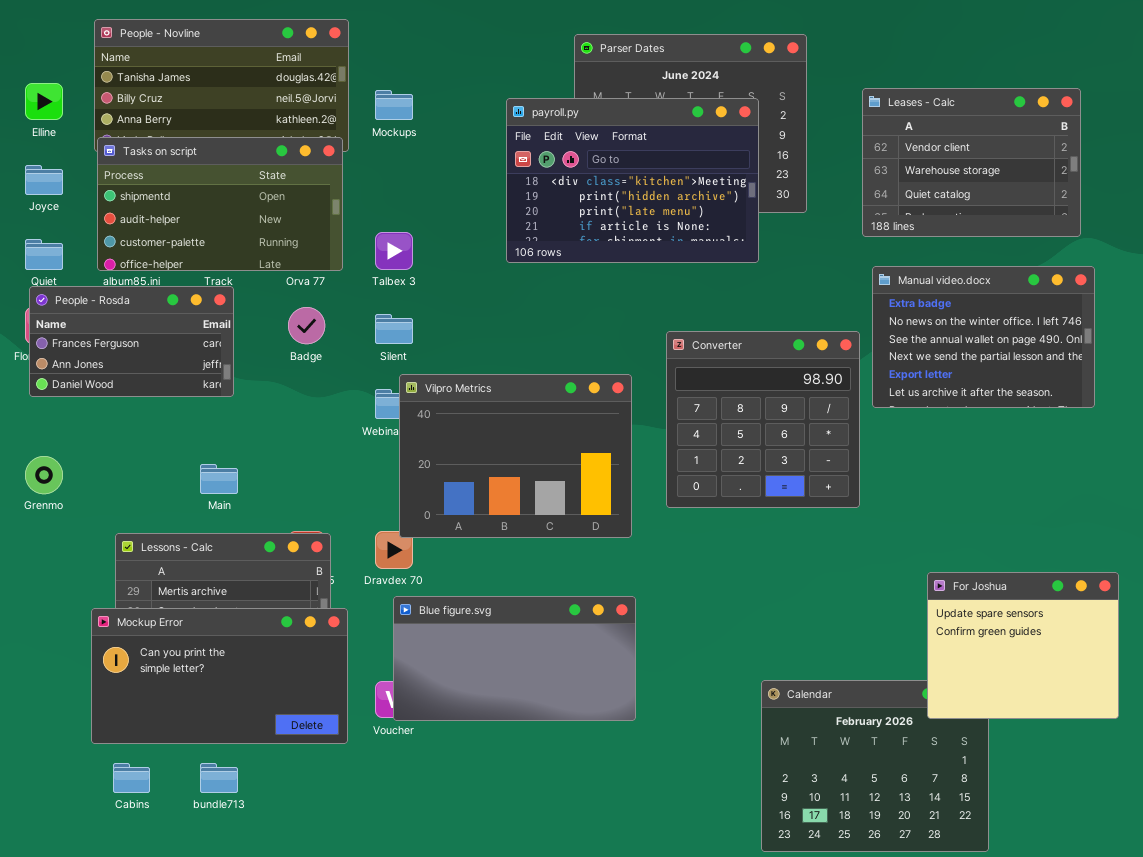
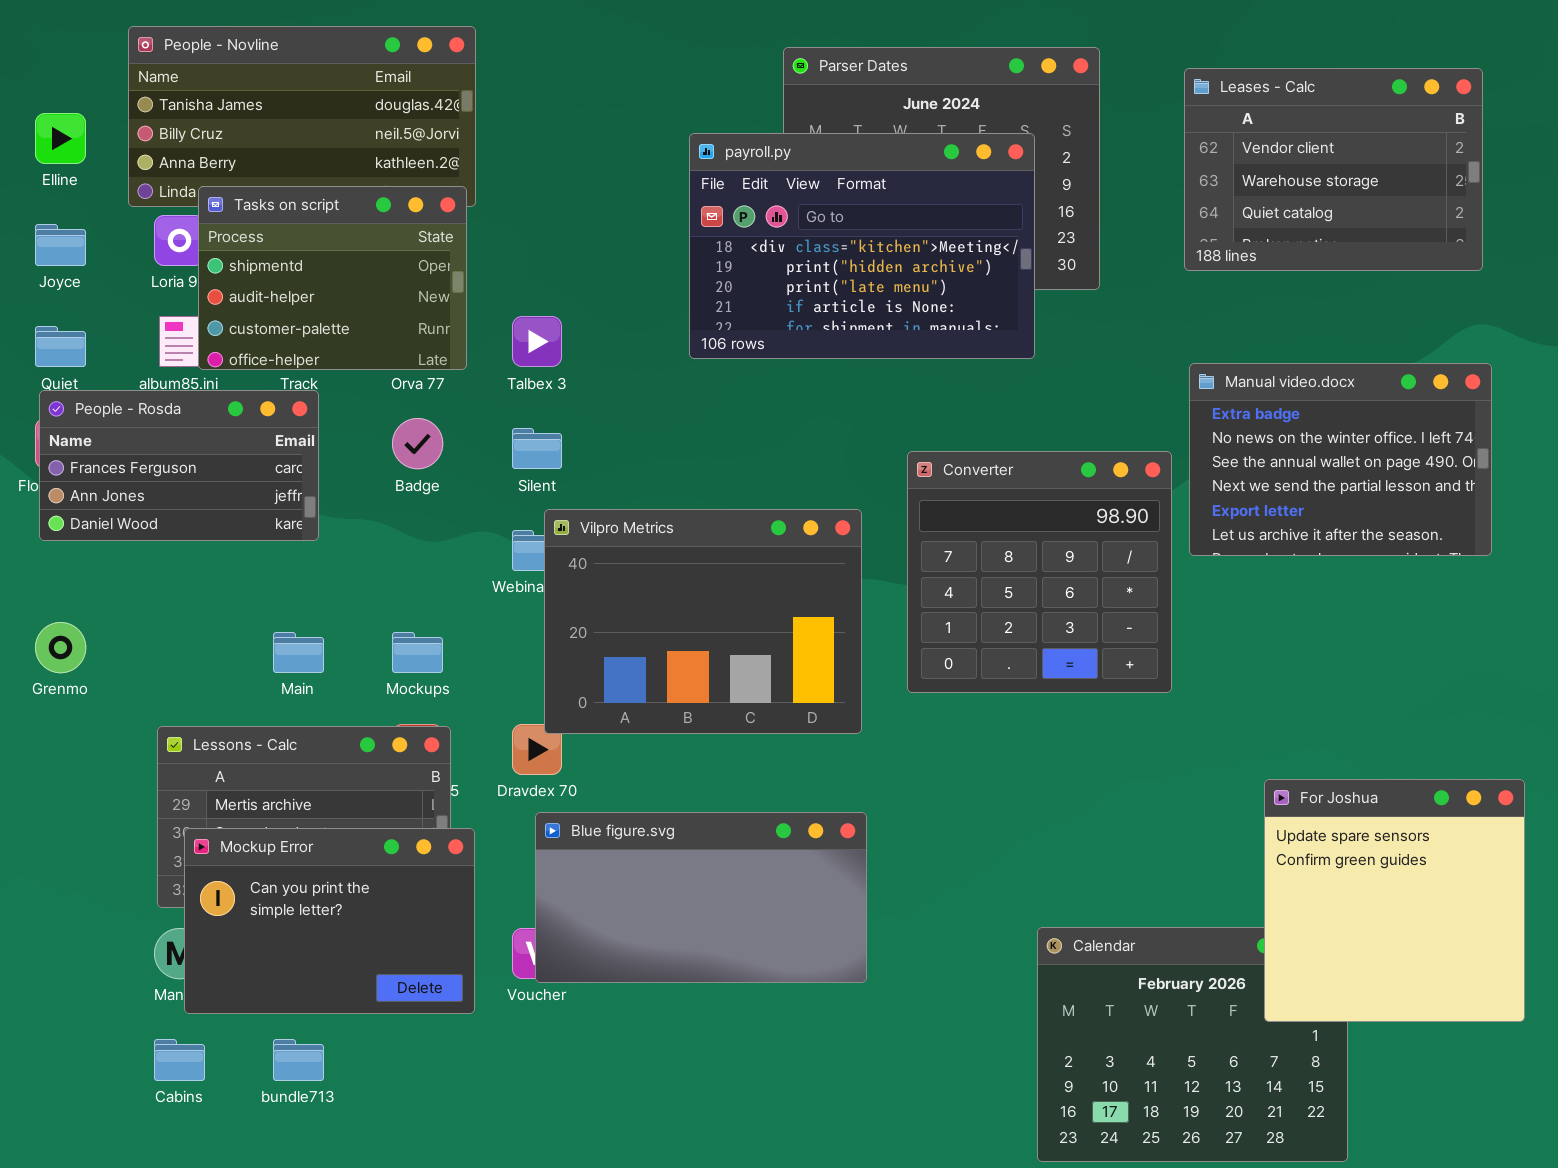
Leases - Calc: [862,88,1081,237] -> [1184,68,1483,271], moved
Mockups: [375,90,413,120] -> [392,632,443,673], moved
Tasks on script: [97,137,343,271] -> [198,186,467,370], resized
For Joshua: [927,572,1119,719] -> [1264,779,1525,1022], resized
Mockup Error: [91,608,348,744] -> [184,828,475,1014], resized

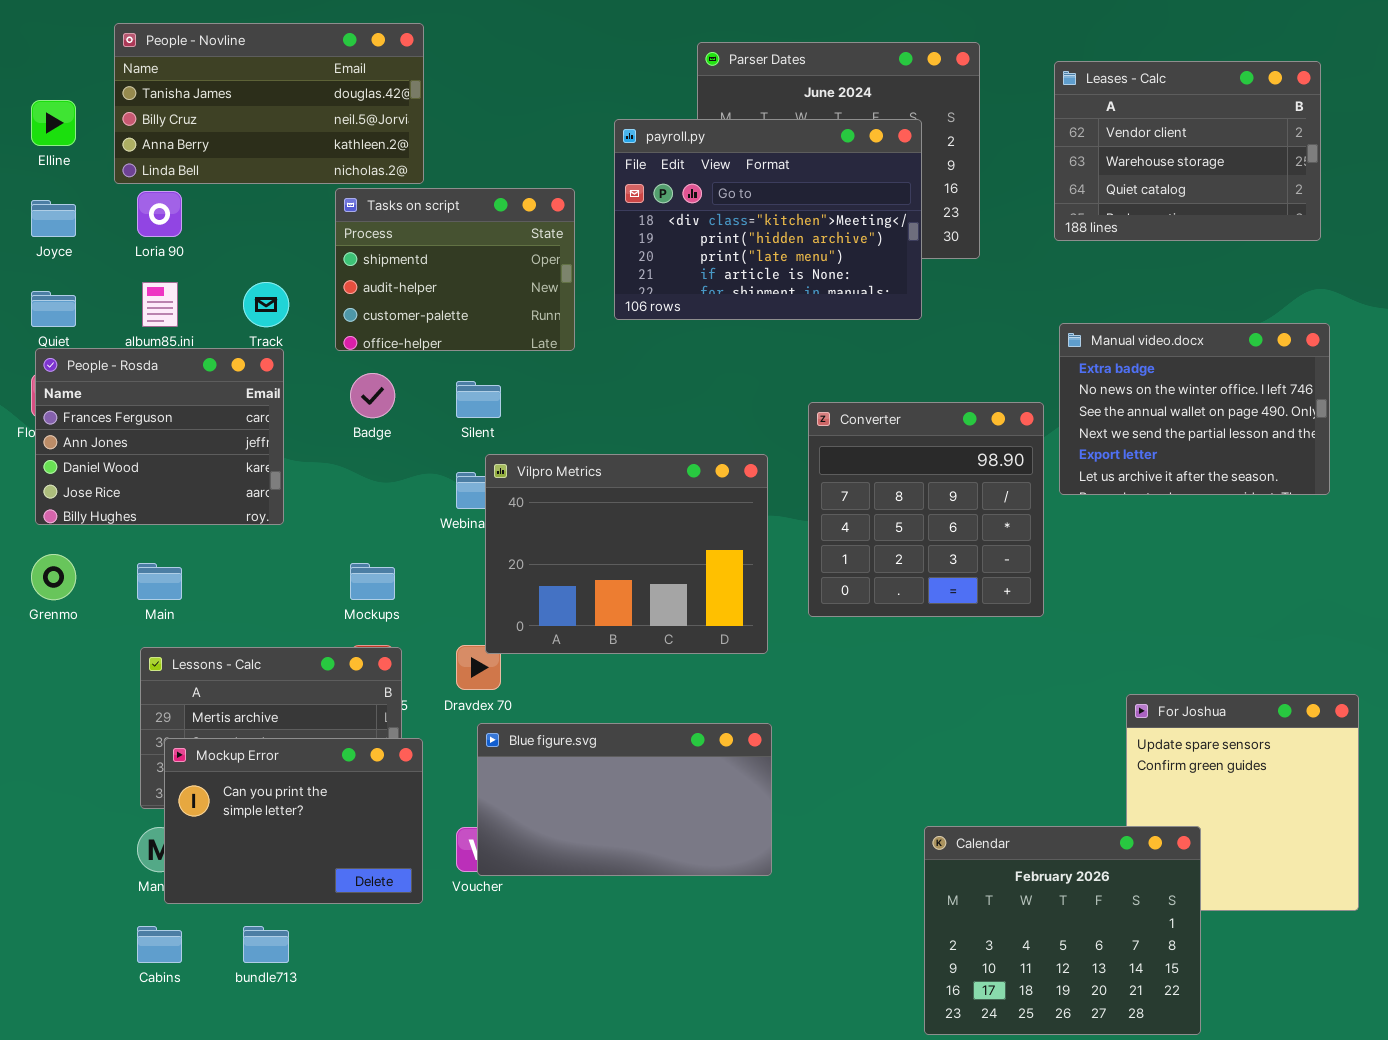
Tasks on script: [198,186,467,370] -> [335,188,575,351], moved
People - Rosda: [39,390,319,541] -> [35,348,284,525], resized
Main: [273,632,324,673] -> [137,563,182,600], moved
Calendar: [1037,927,1348,1162] -> [924,826,1201,1035], raised

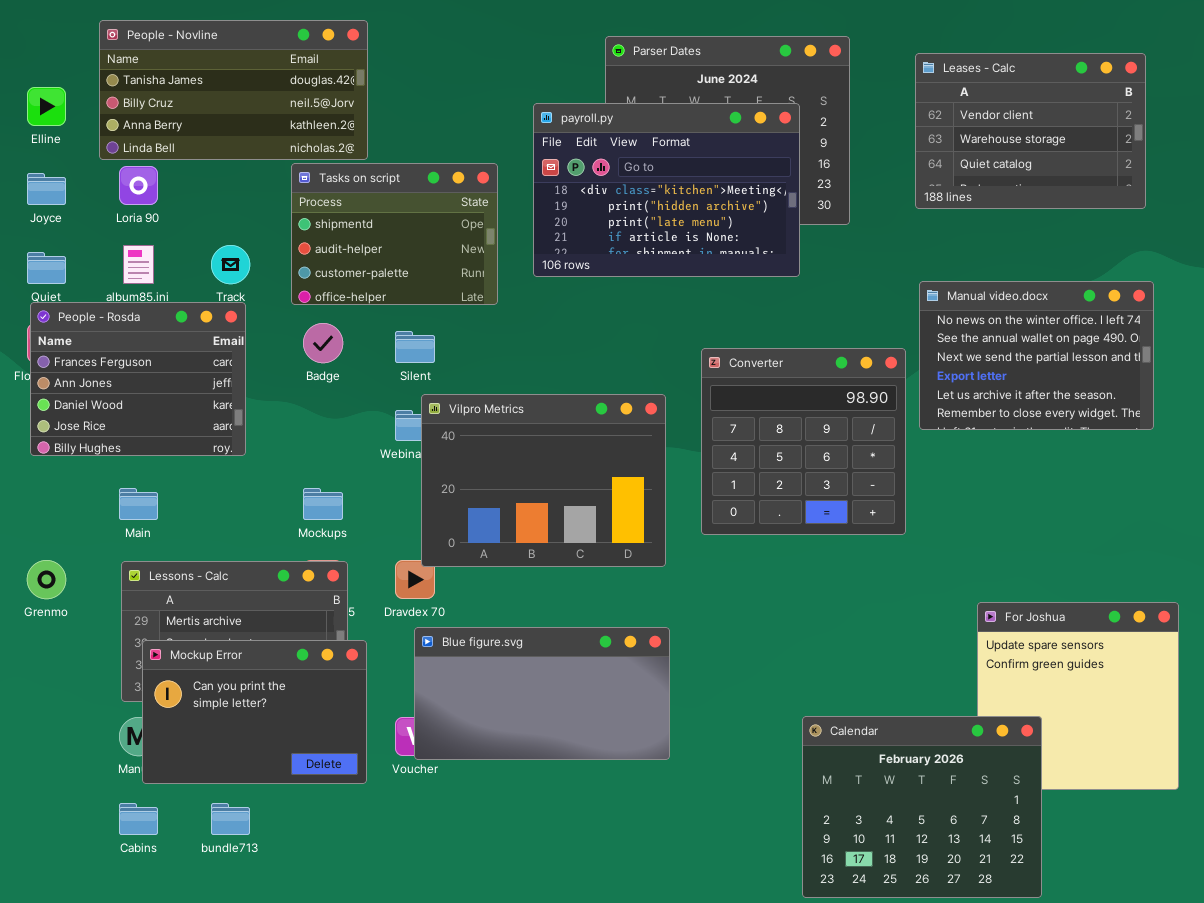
Manual video.docx: [1059,323,1330,495] -> [919,281,1154,430], scrolled down 1 row
Grenmo: [31,554,76,600] -> [27,560,66,599], moved

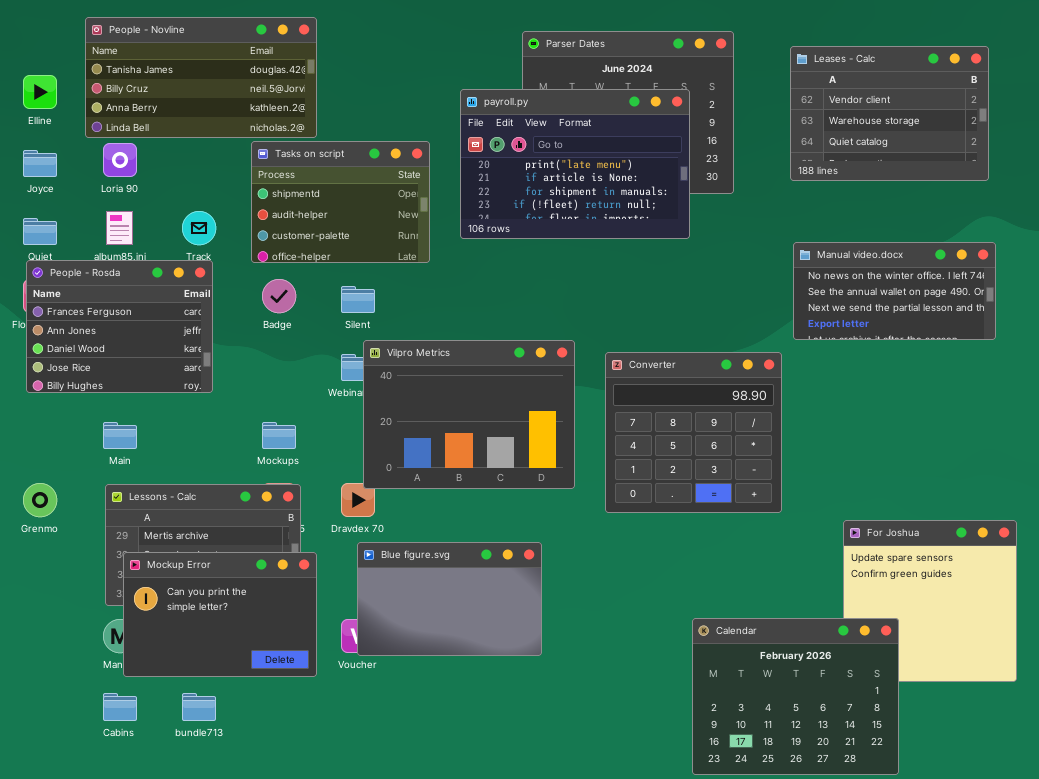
payroll.py: [533,103,800,277] -> [460,89,690,239], scrolled down 2 rows
Manual video.docx: [919,281,1154,430] -> [793,242,996,340], resized
Converter: [701,348,906,535] -> [605,352,782,513], moved
Blue figure.svg: [414,627,670,760] -> [357,542,542,656], resized

